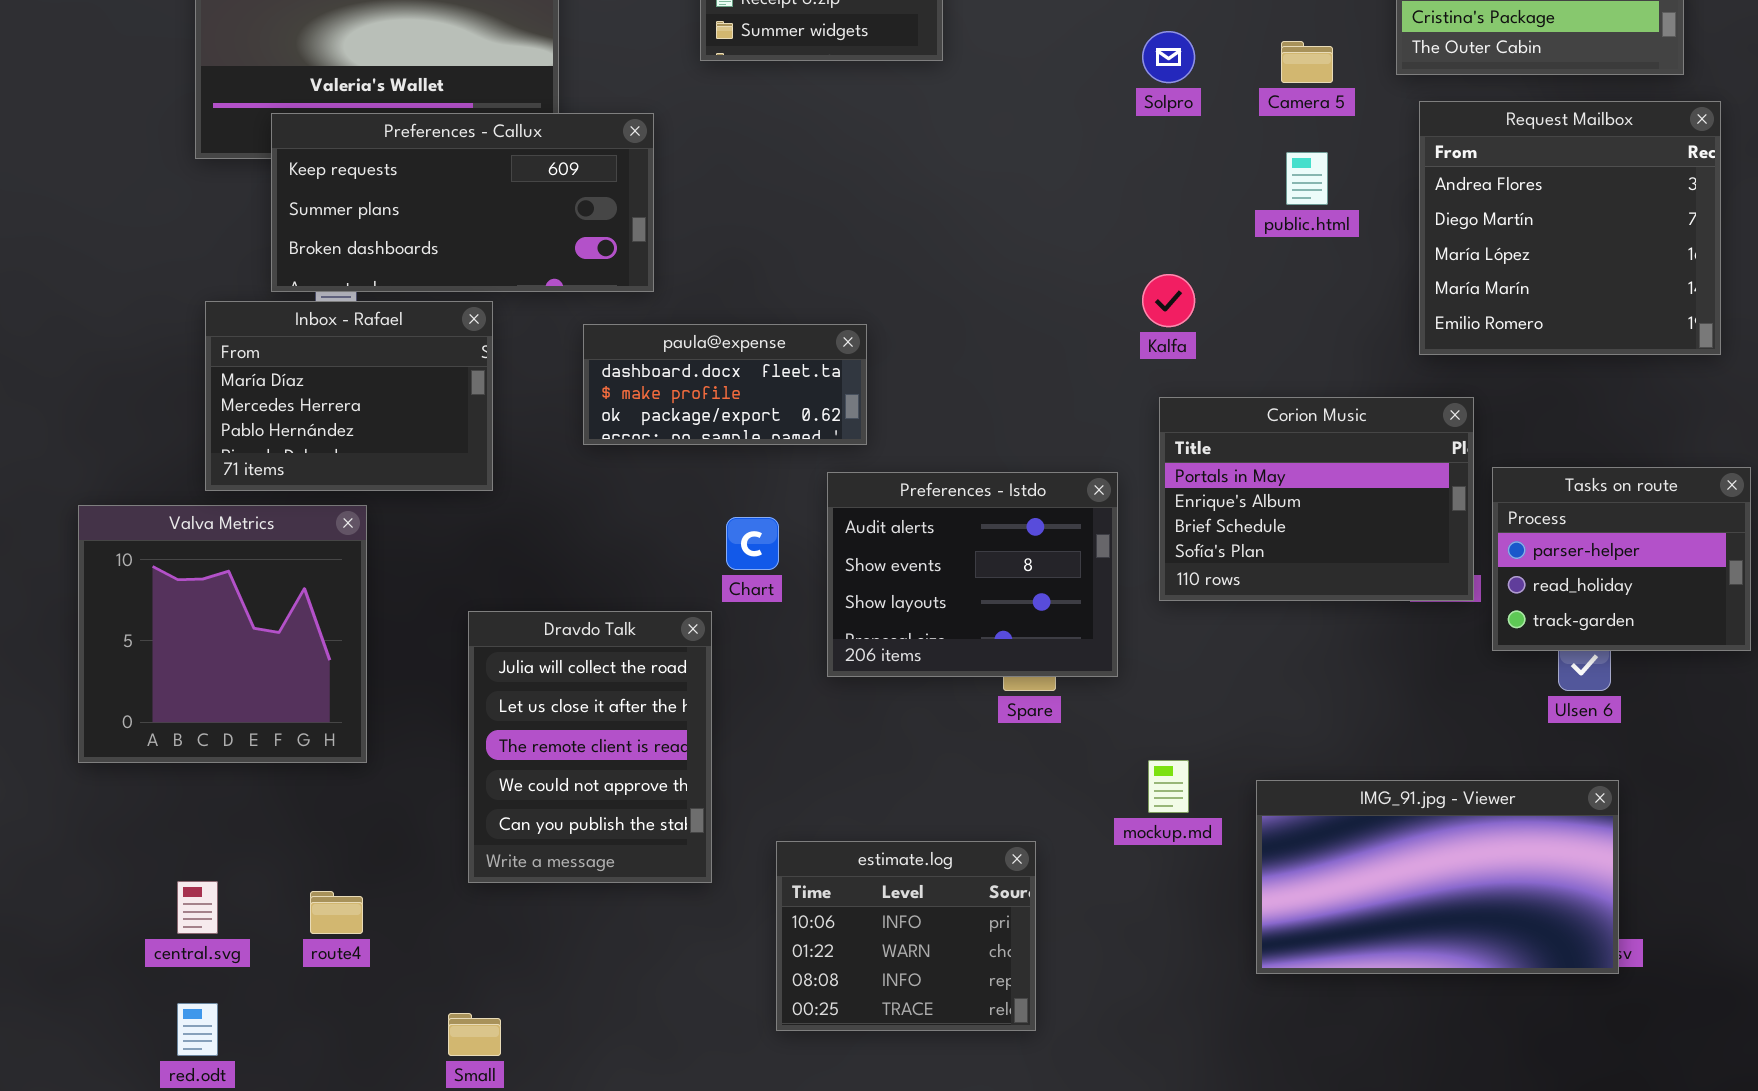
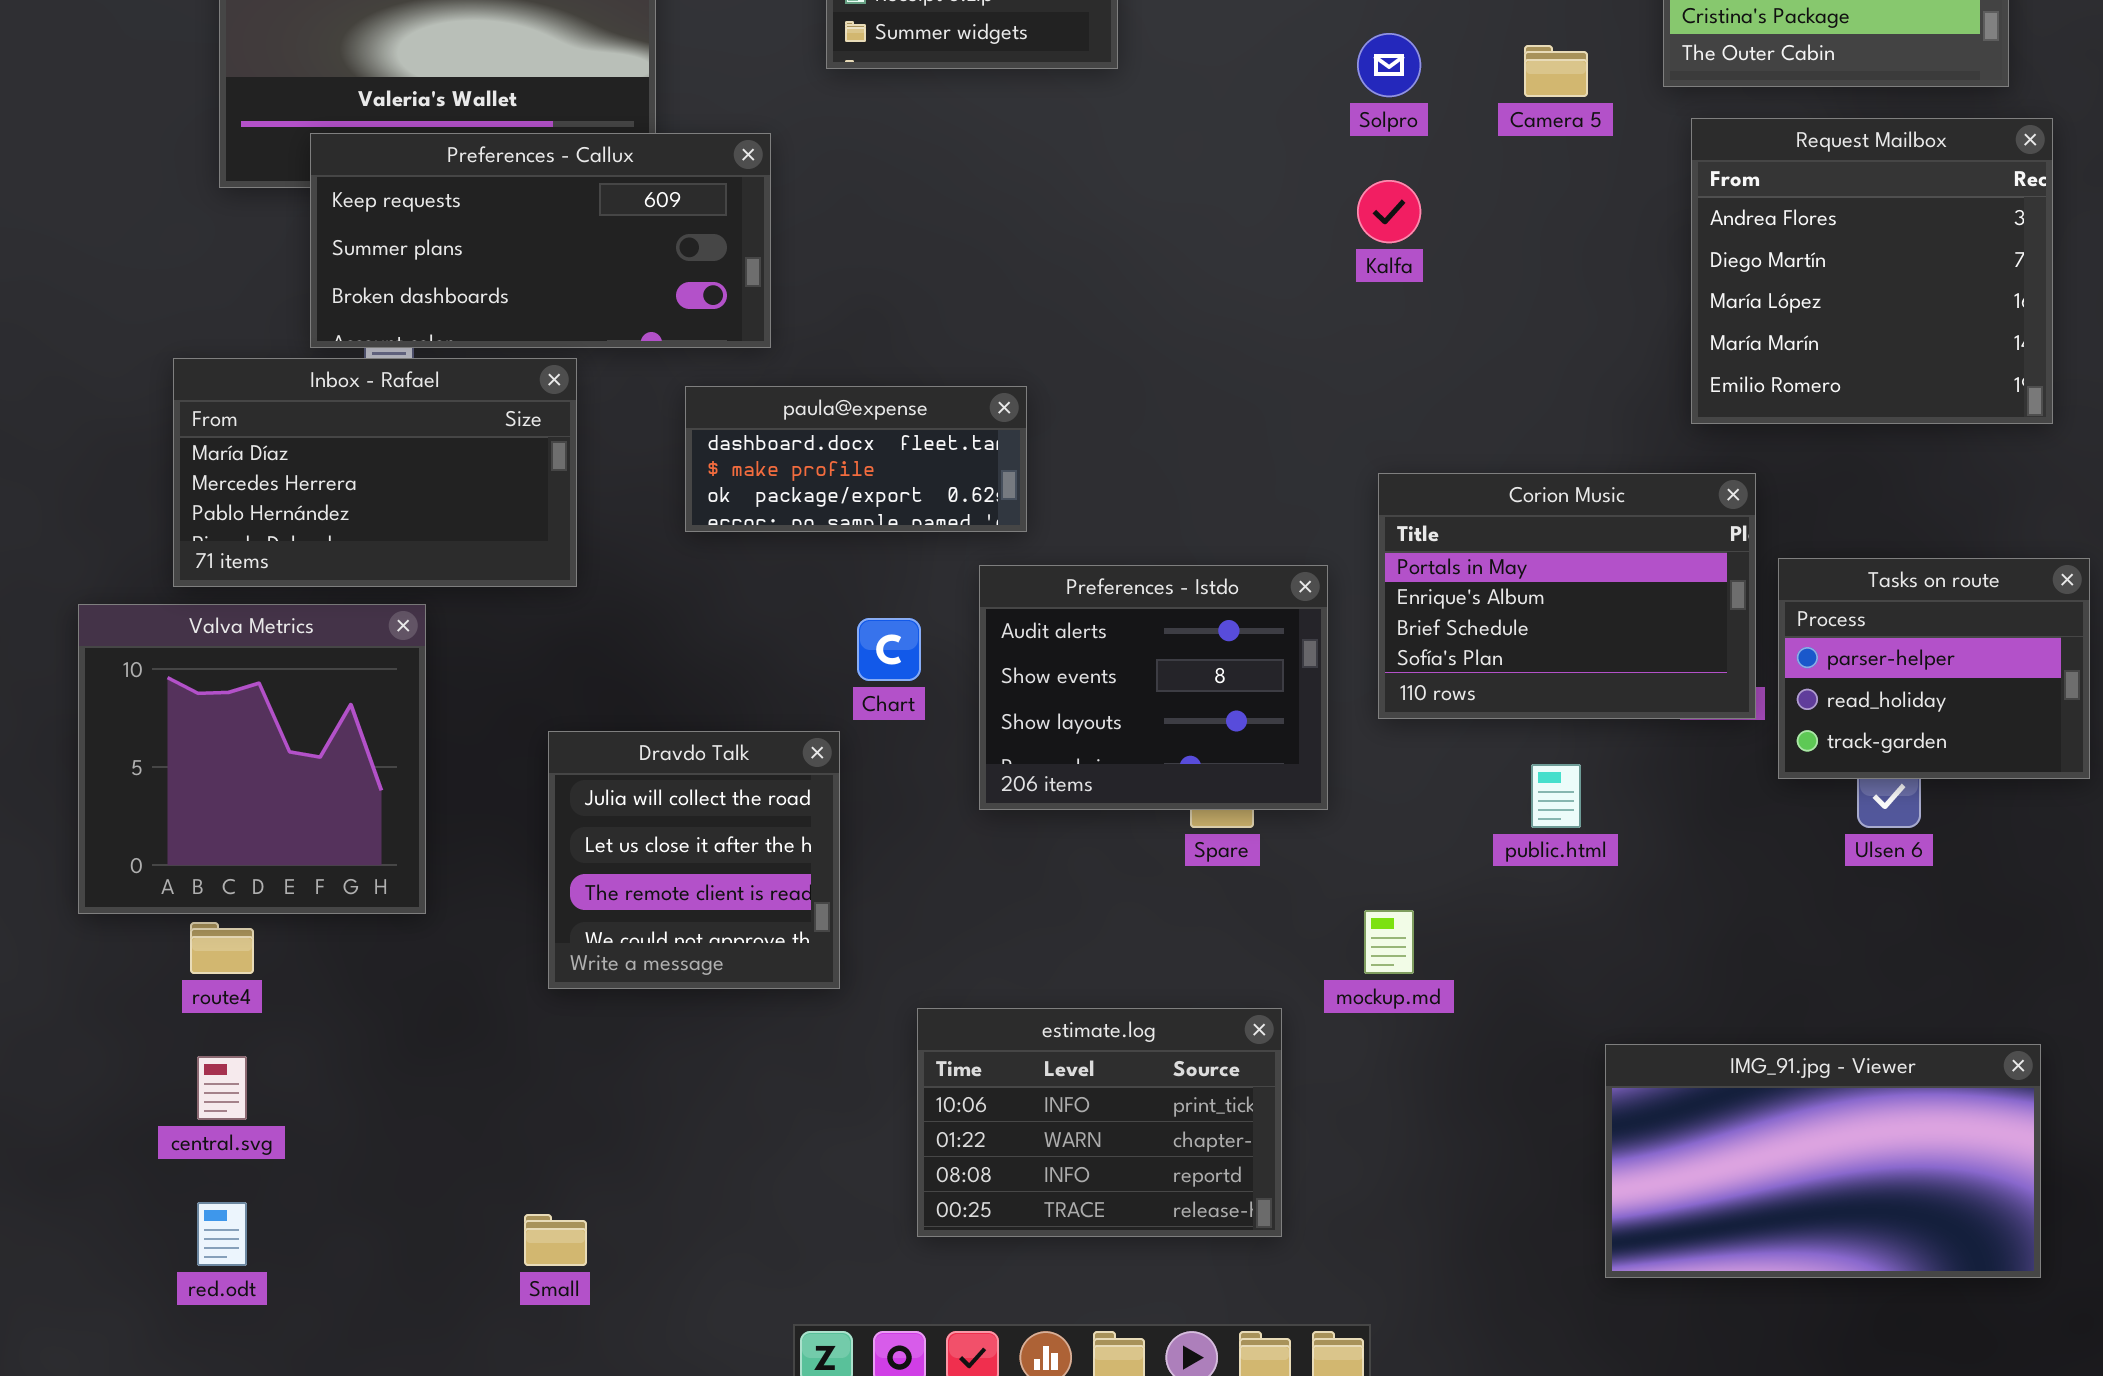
public.html: [1286,152,1328,205] -> [1531,764,1581,828], moved
Kalfa: [1142,274,1195,327] -> [1357,180,1421,243], moved
Inbox - Rafael: [205,301,493,491] -> [173,358,577,587], resized
Dravdo Talk: [468,611,712,883] -> [548,731,840,989], resized
IMG_91.jpg - Viewer: [1256,780,1619,974] -> [1605,1044,2041,1278], moved
estimate.log: [776,841,1036,1031] -> [917,1008,1282,1237], resized
route4: [310,891,363,934] -> [190,922,254,974], moved

